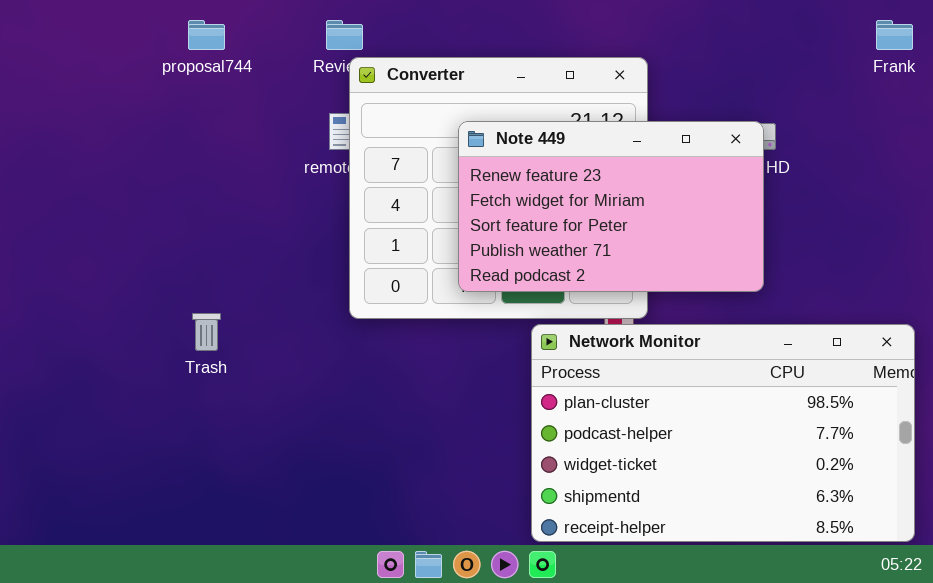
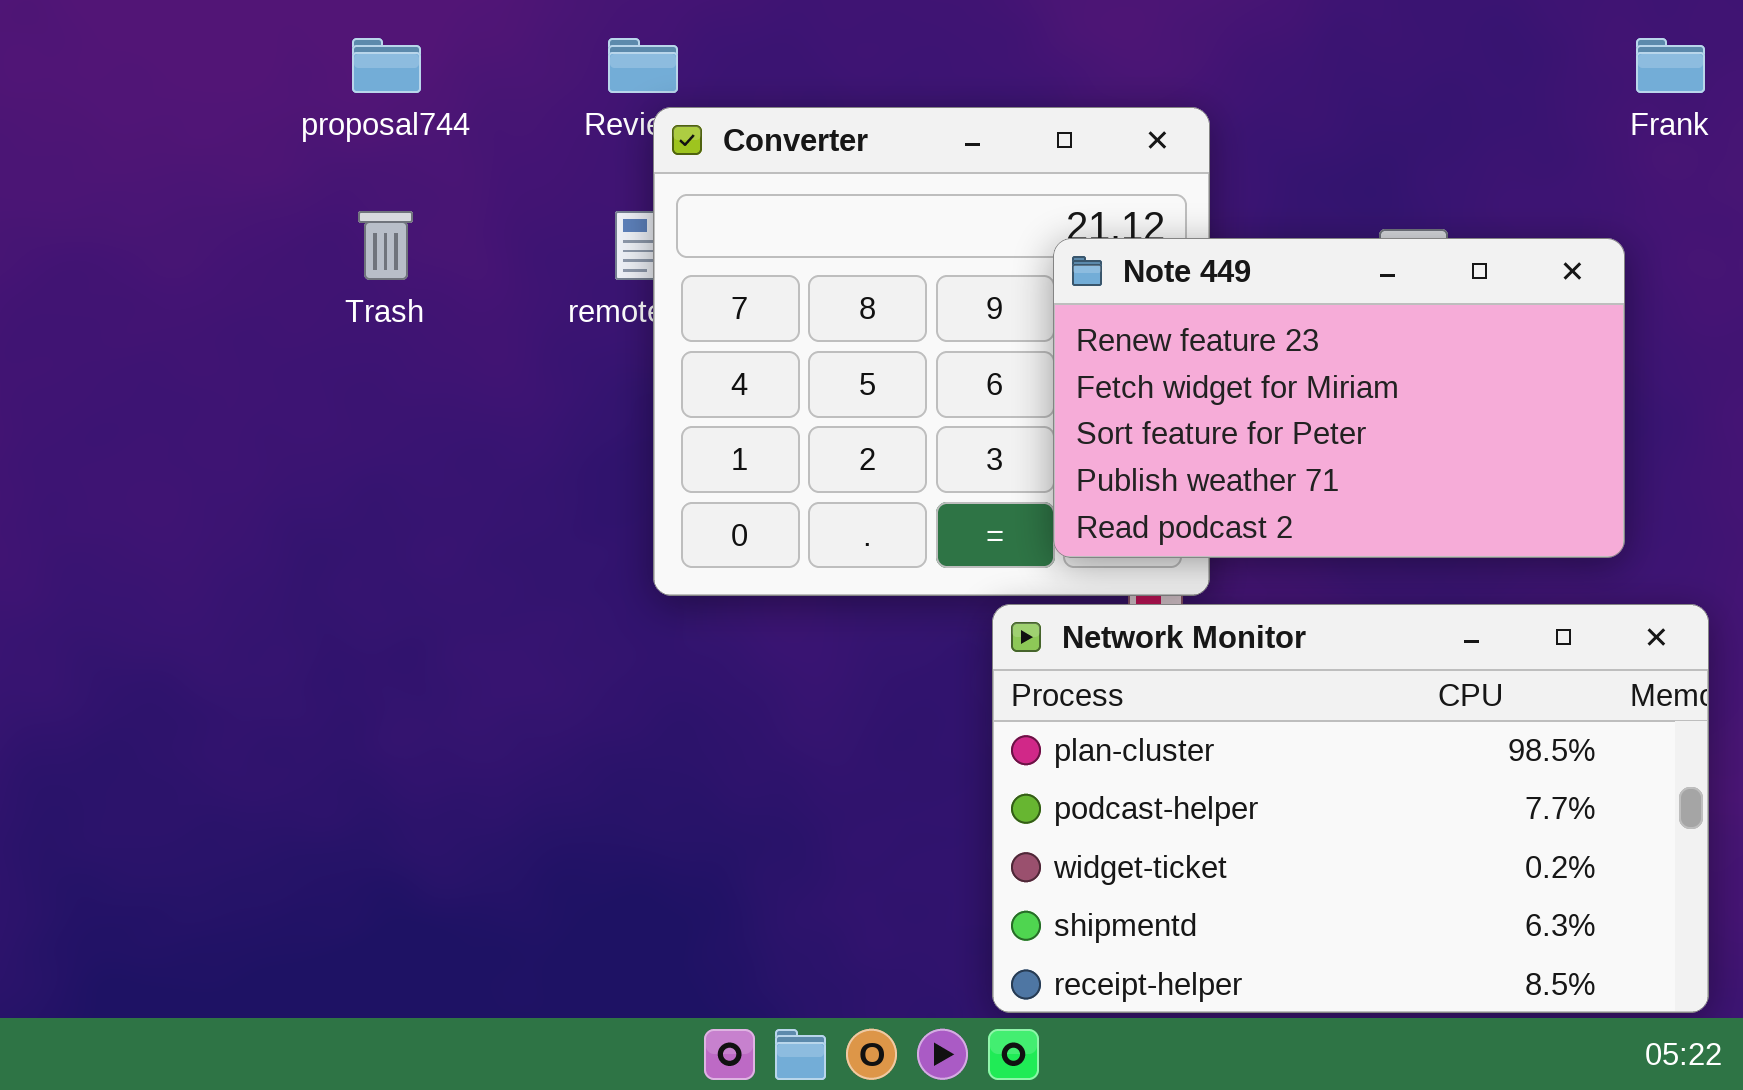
Note 449: [458,121,764,292] -> [1053,238,1625,558], moved
Trash: [192,313,221,351] -> [358,211,413,280], moved

